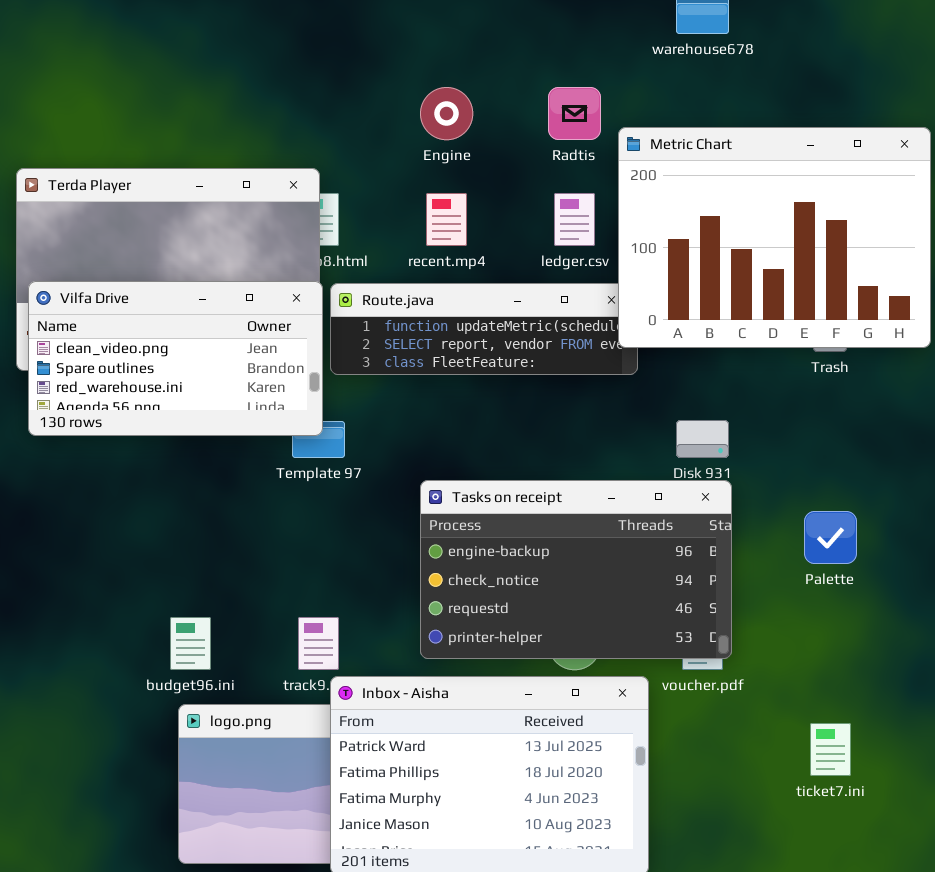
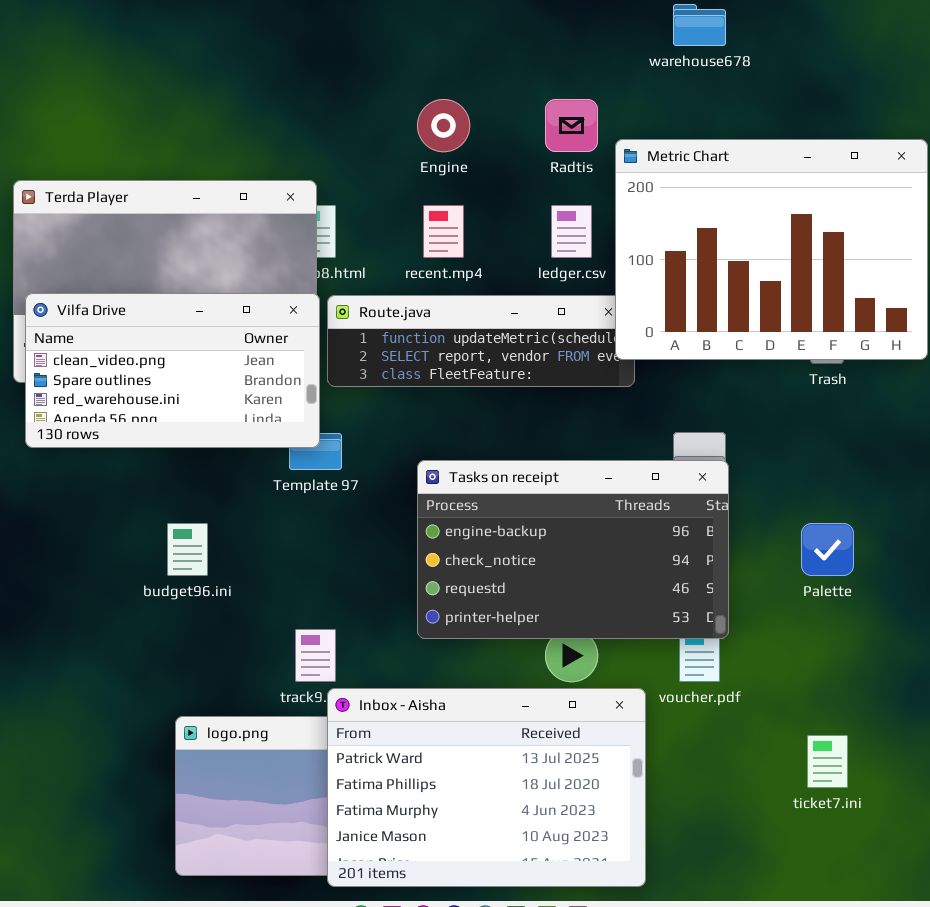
Tasks on receipt: [420,480,732,659] -> [417,460,729,639], moved
budget96.ini: [170,617,211,670] -> [167,523,208,576], moved

